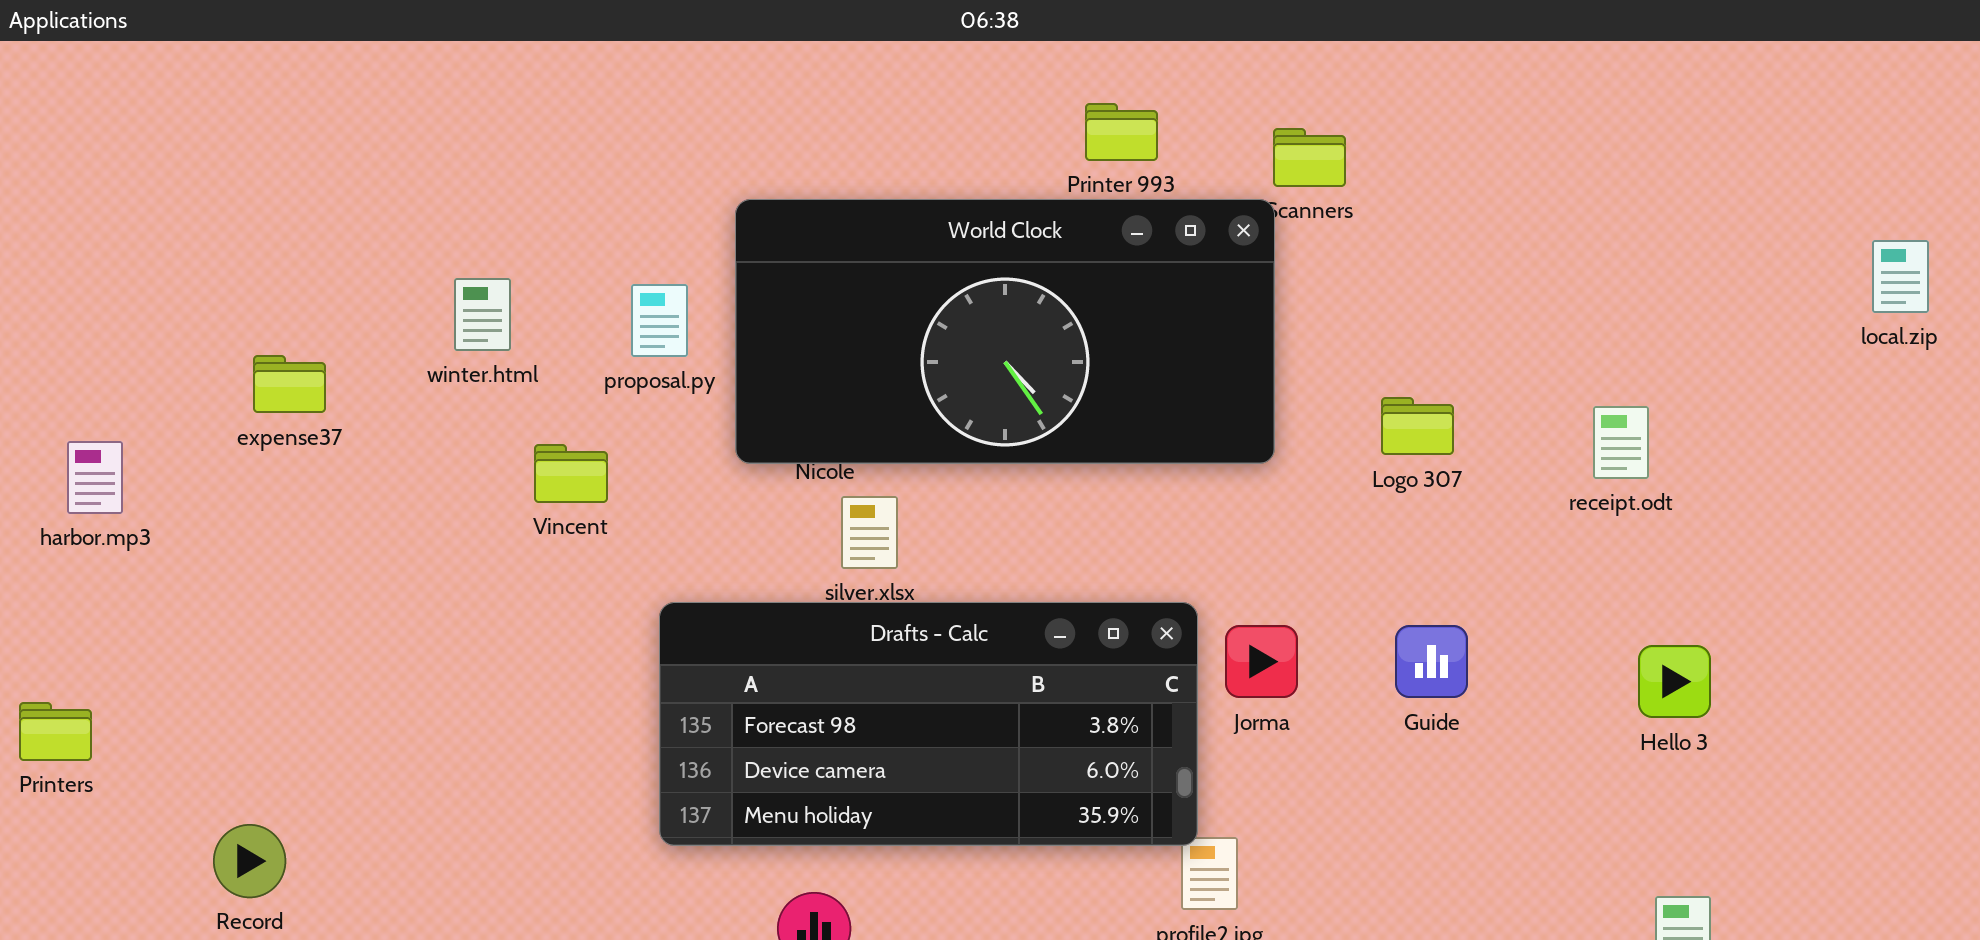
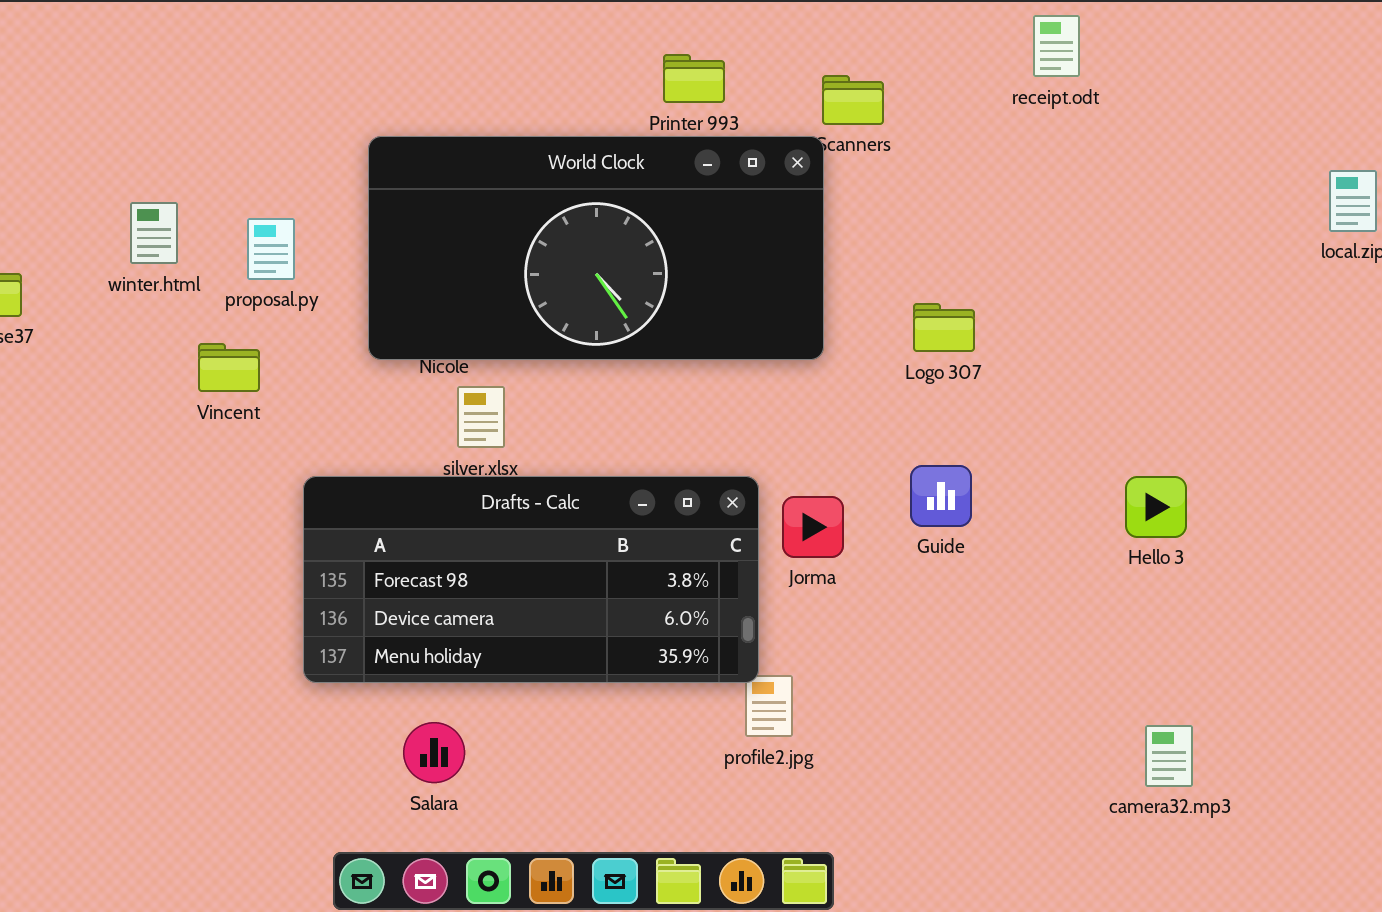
proposal.py: [631,284,688,357] -> [247,218,295,280], moved
receipt.odt: [1593,406,1649,479] -> [1033,15,1080,77], moved
Guide: [1395,625,1468,698] -> [910,465,972,527], moved
Hello 3: [1638,645,1711,718] -> [1125,476,1187,538], moved

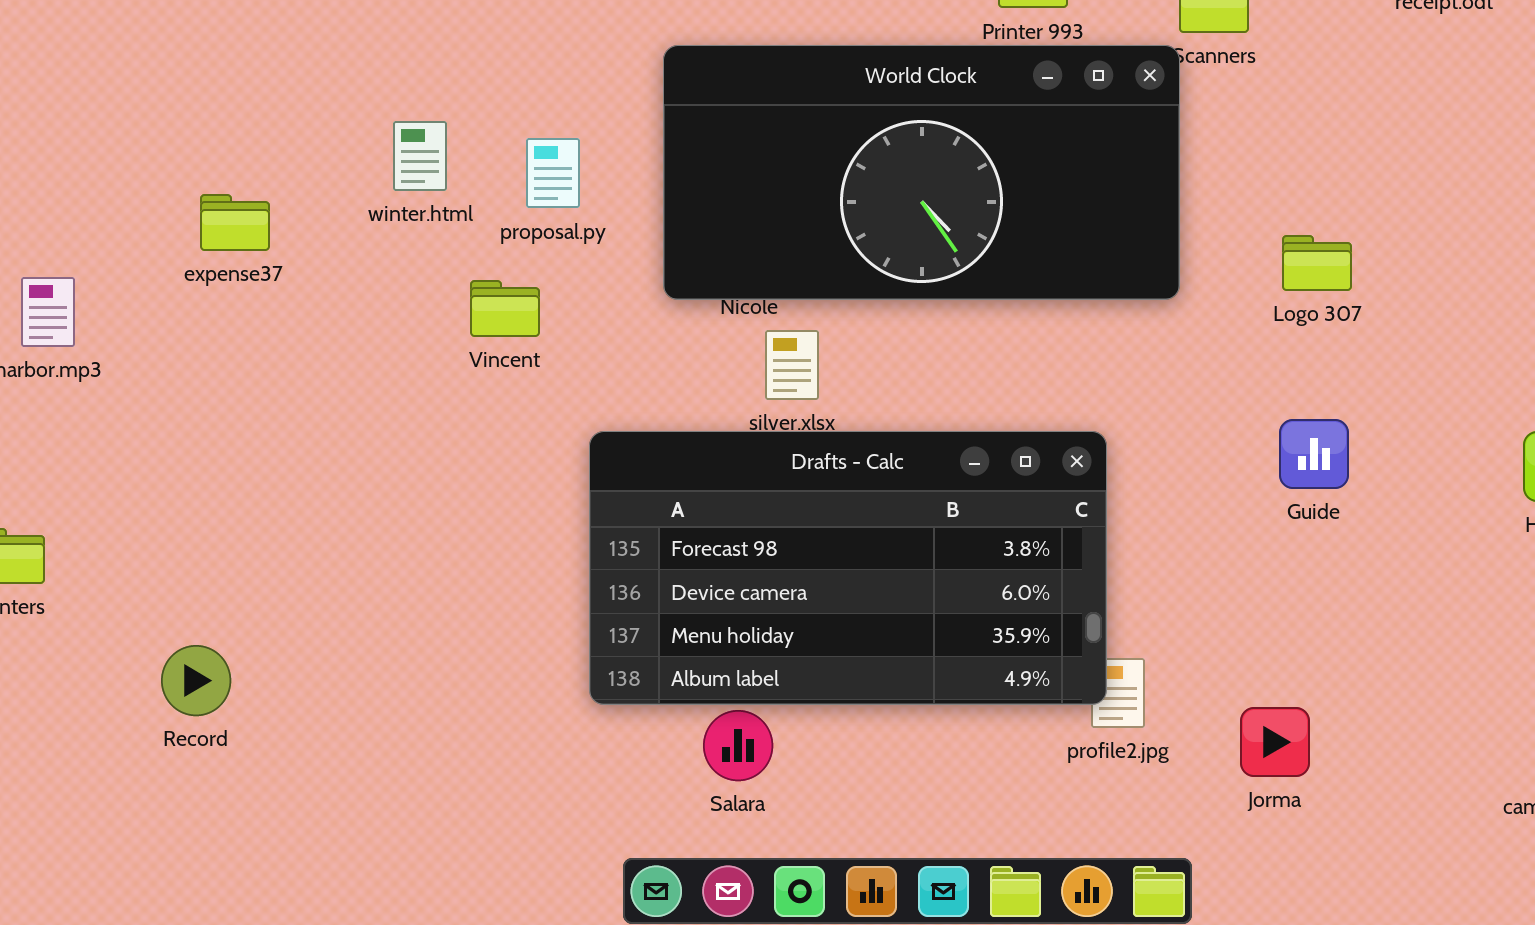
Drafts - Calc: [303,476,759,683] -> [589,431,1107,705], resized
Jorma: [782,496,844,558] -> [1240,707,1310,777], moved

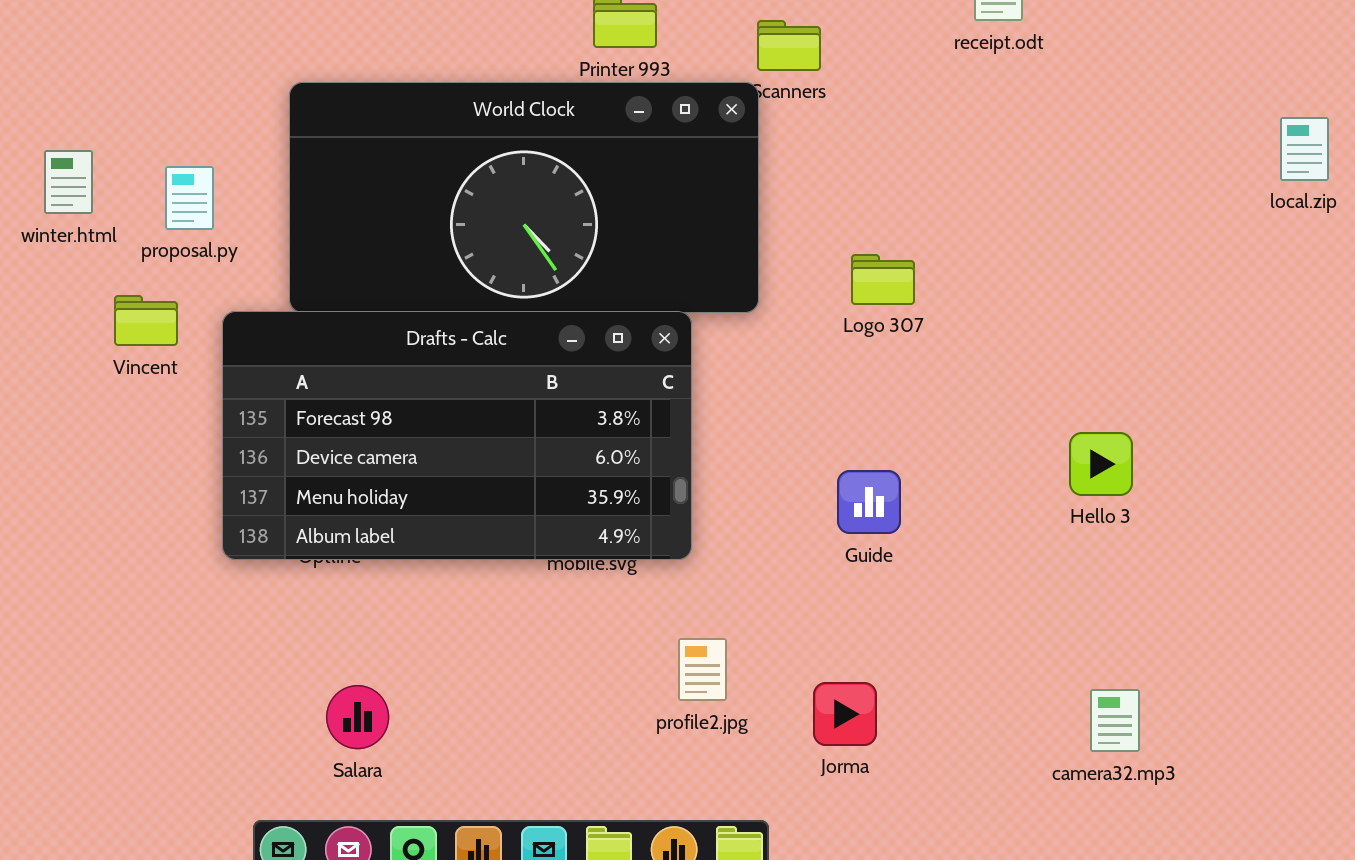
Guide: [1279,419,1349,489] -> [837,470,901,534], moved
Drafts - Calc: [589,431,1107,705] -> [222,311,692,560], moved

